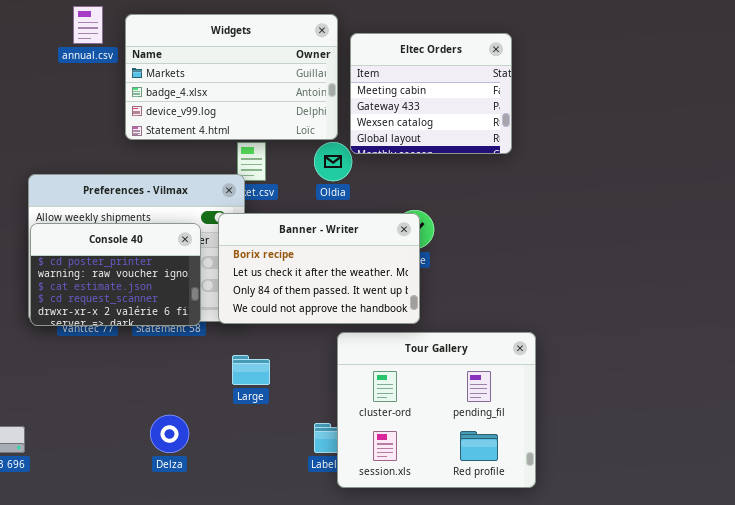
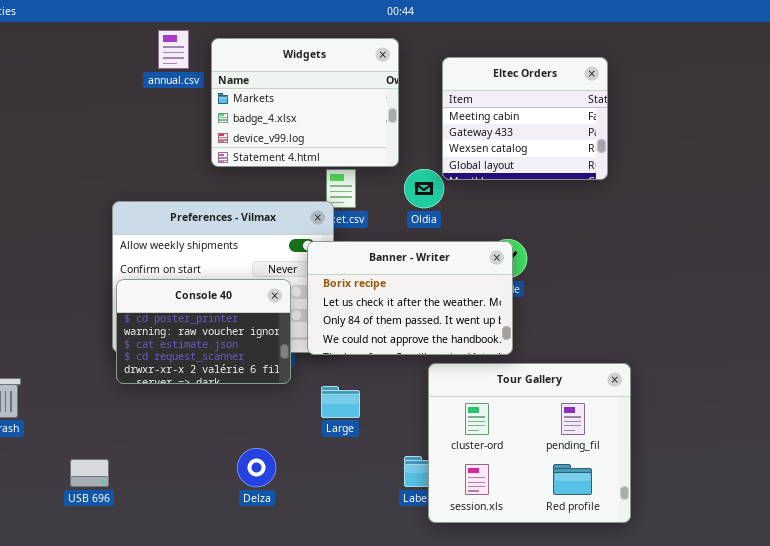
Widgets: [125,14,338,140] -> [211,38,399,167], resized
Console 40: [30,223,201,326] -> [116,279,291,384], moved

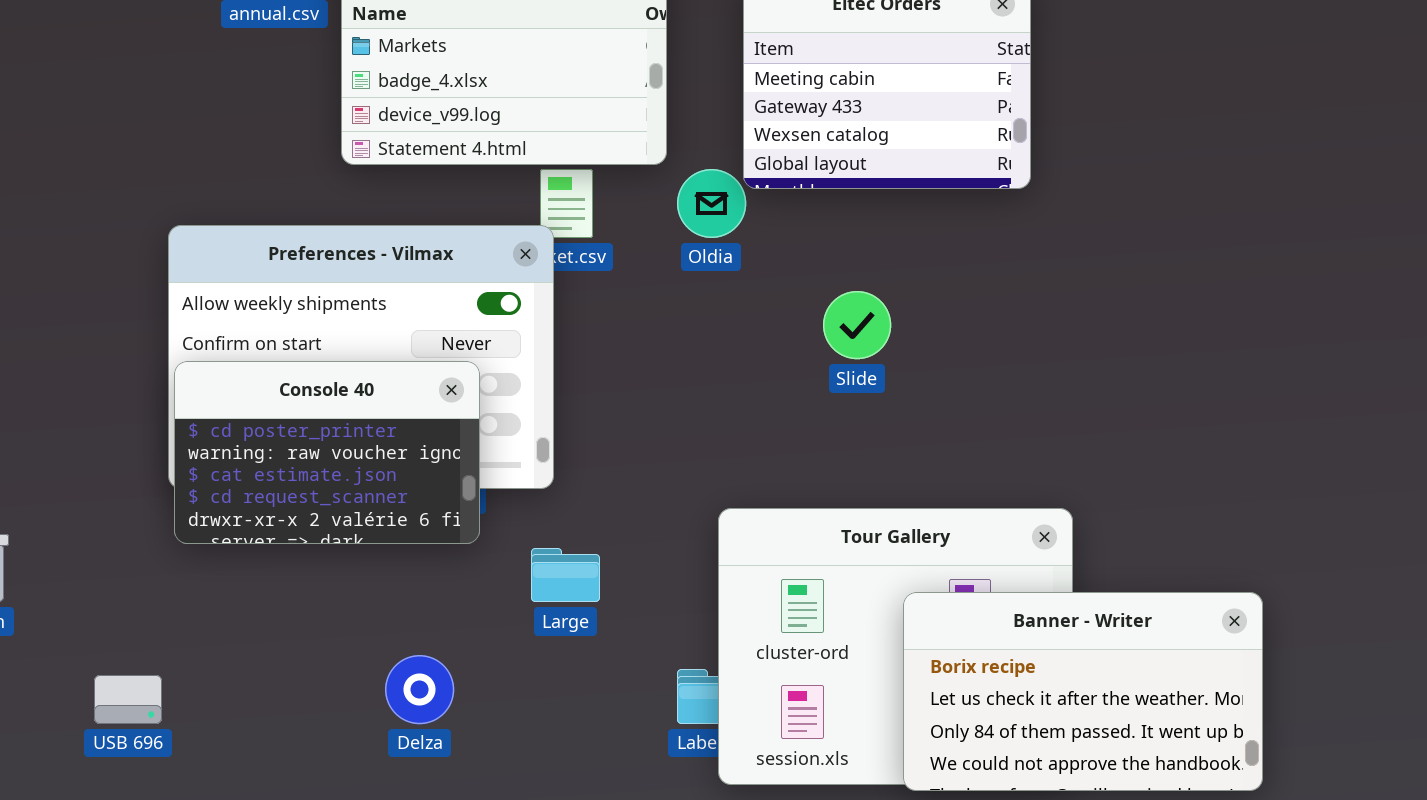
Banner - Writer: [307,241,513,355] -> [903,592,1263,791], moved

